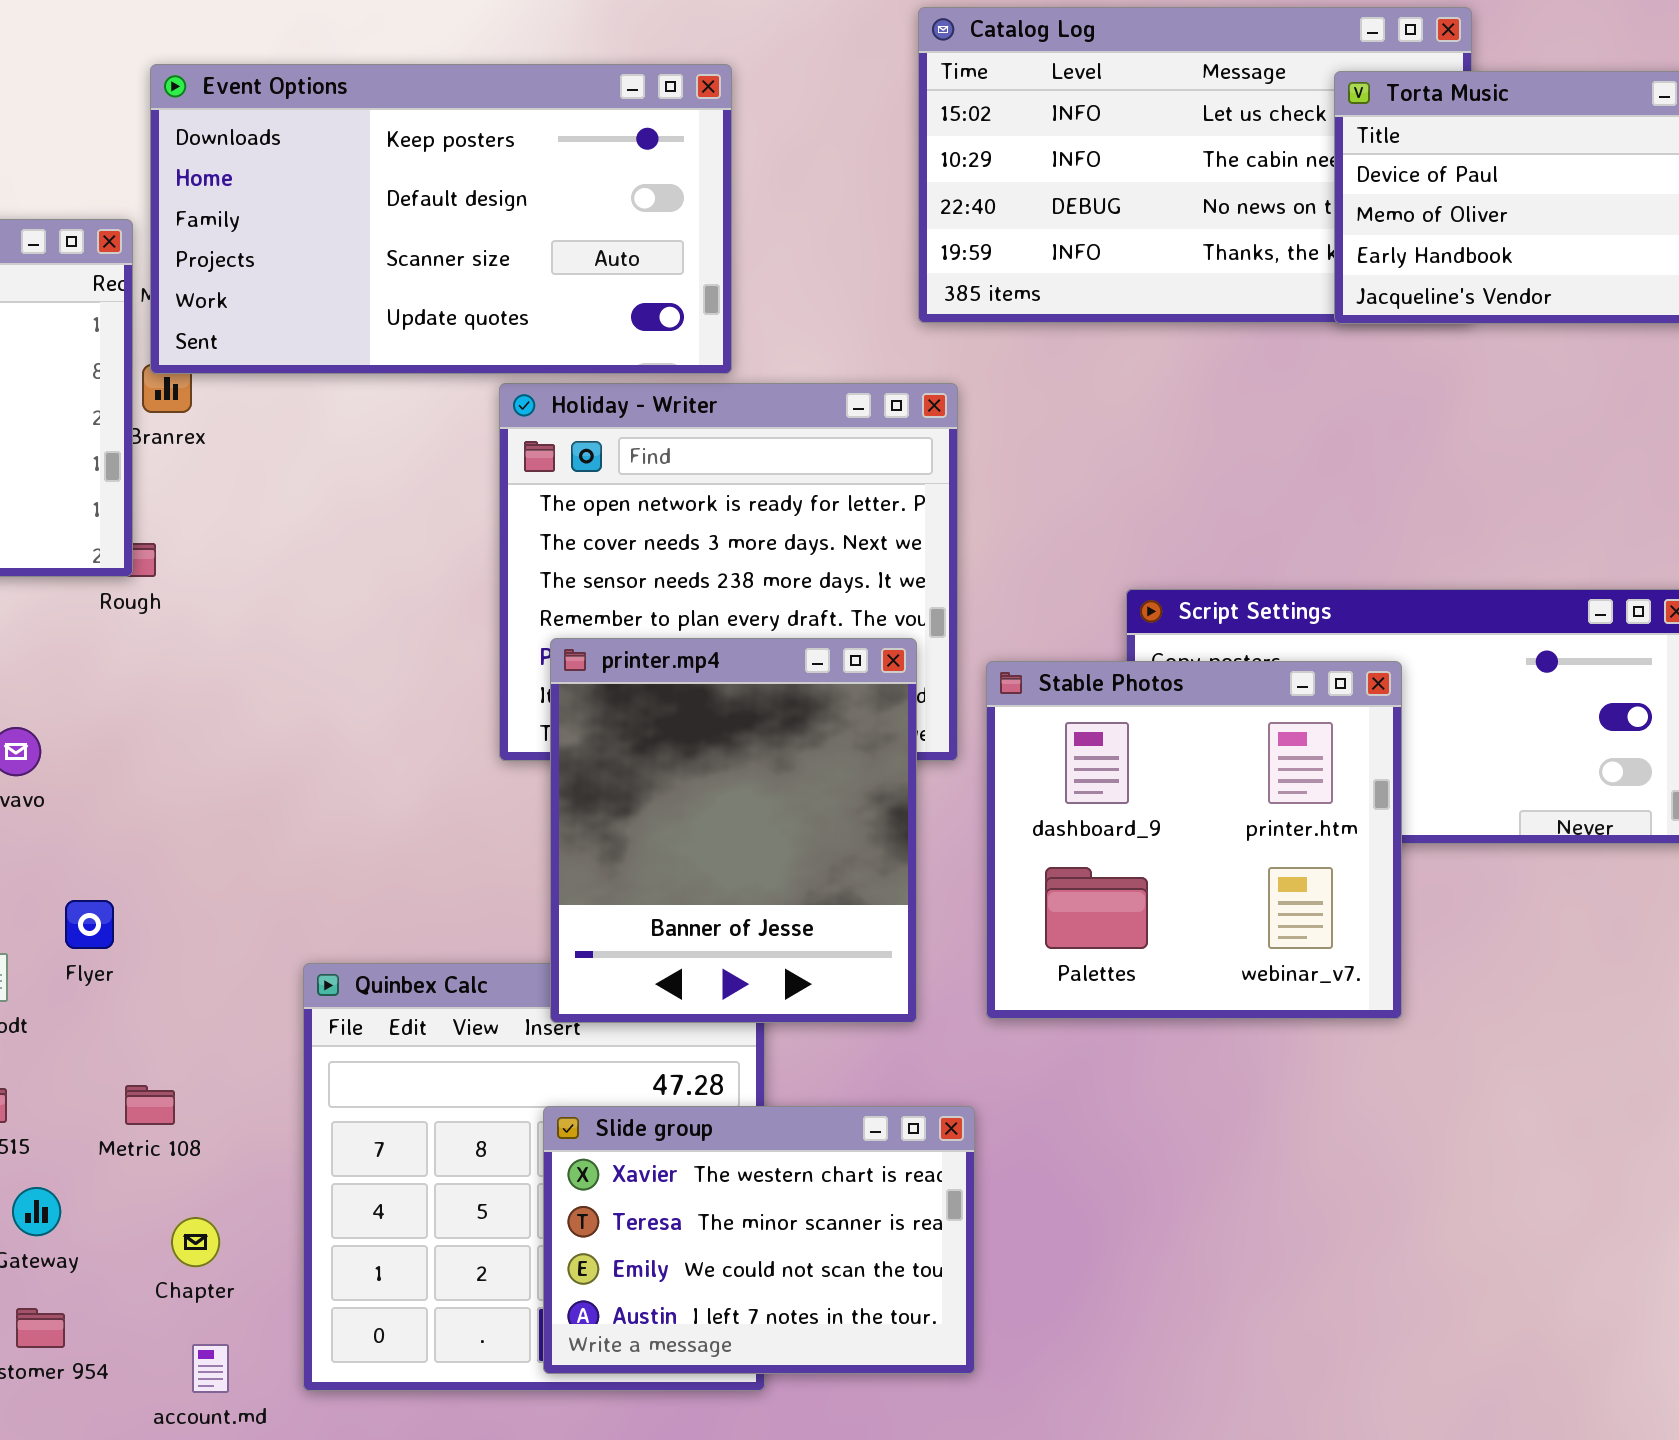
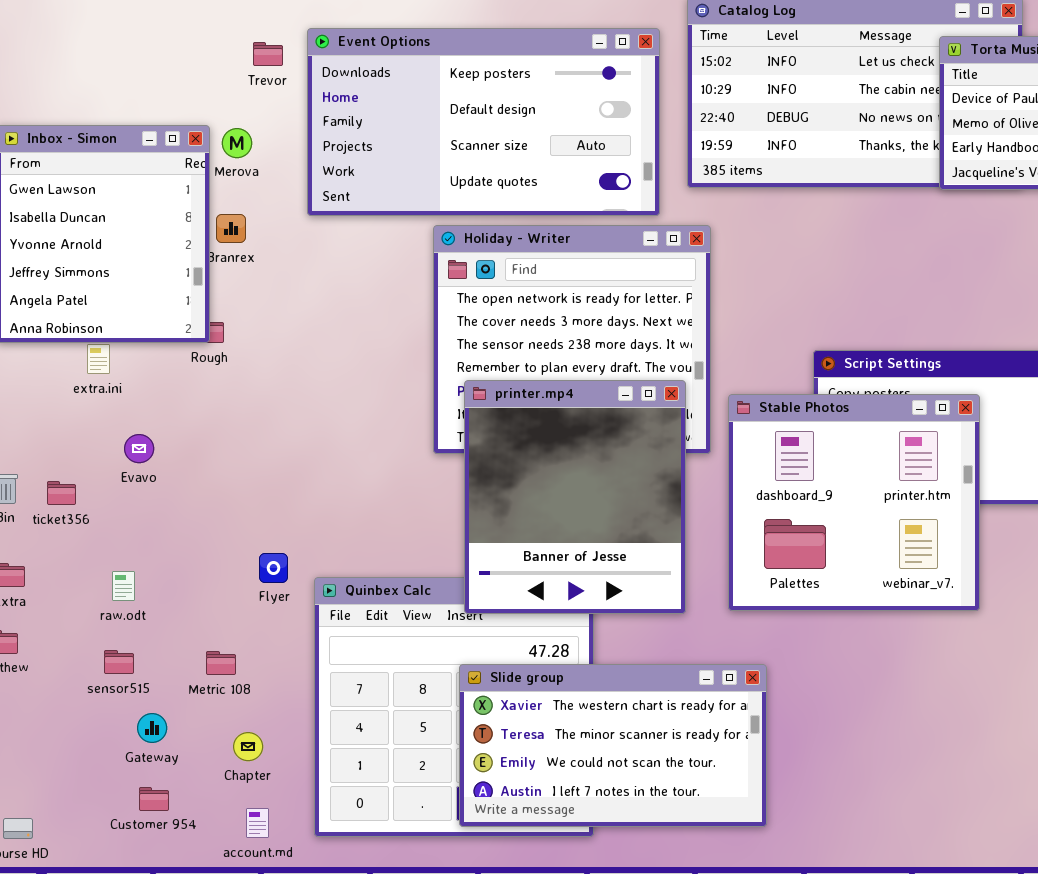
Event Options: [150,64,732,374] -> [307,28,660,216], moved
Flyer: [65,900,114,949] -> [259,553,288,583], moved
Slide group: [543,1106,975,1374] -> [459,664,767,827], resized

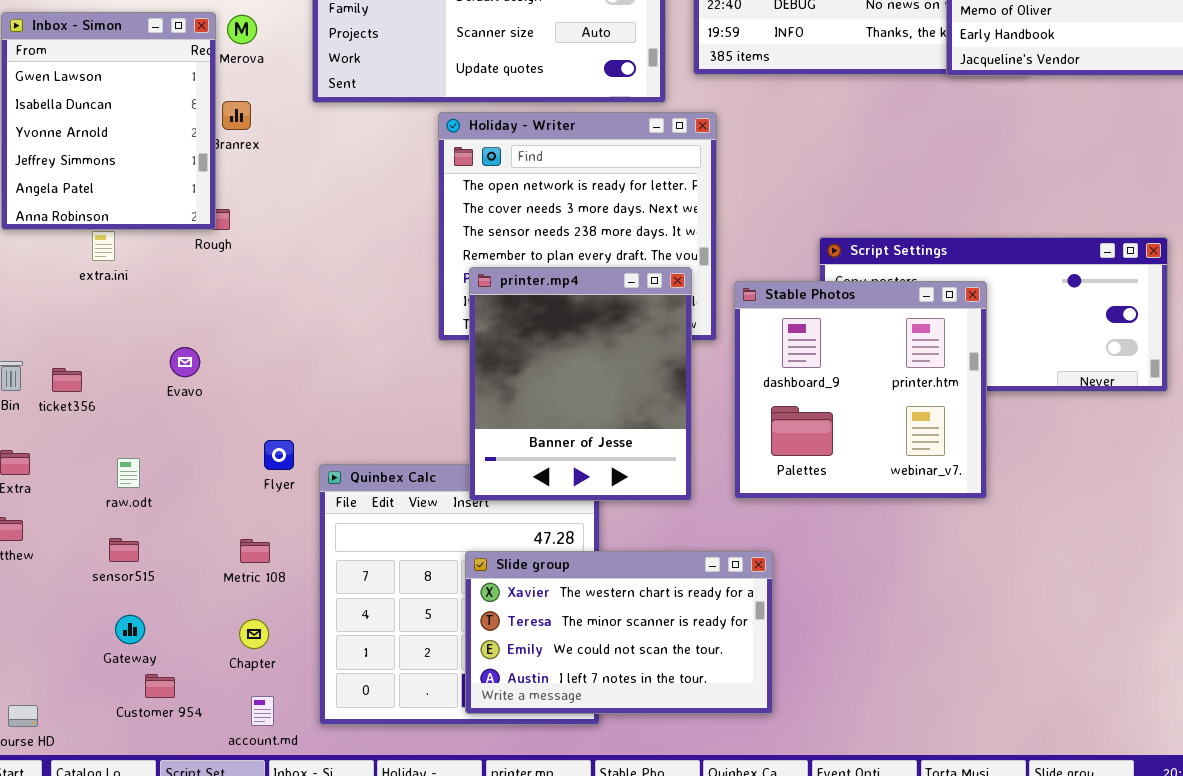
Evavo: [124,434,154,463] -> [170,347,200,377], moved
Metric 108: [206,651,236,675] -> [240,539,270,563], moved
Gateway: [137,713,167,743] -> [115,615,145,644], moved

